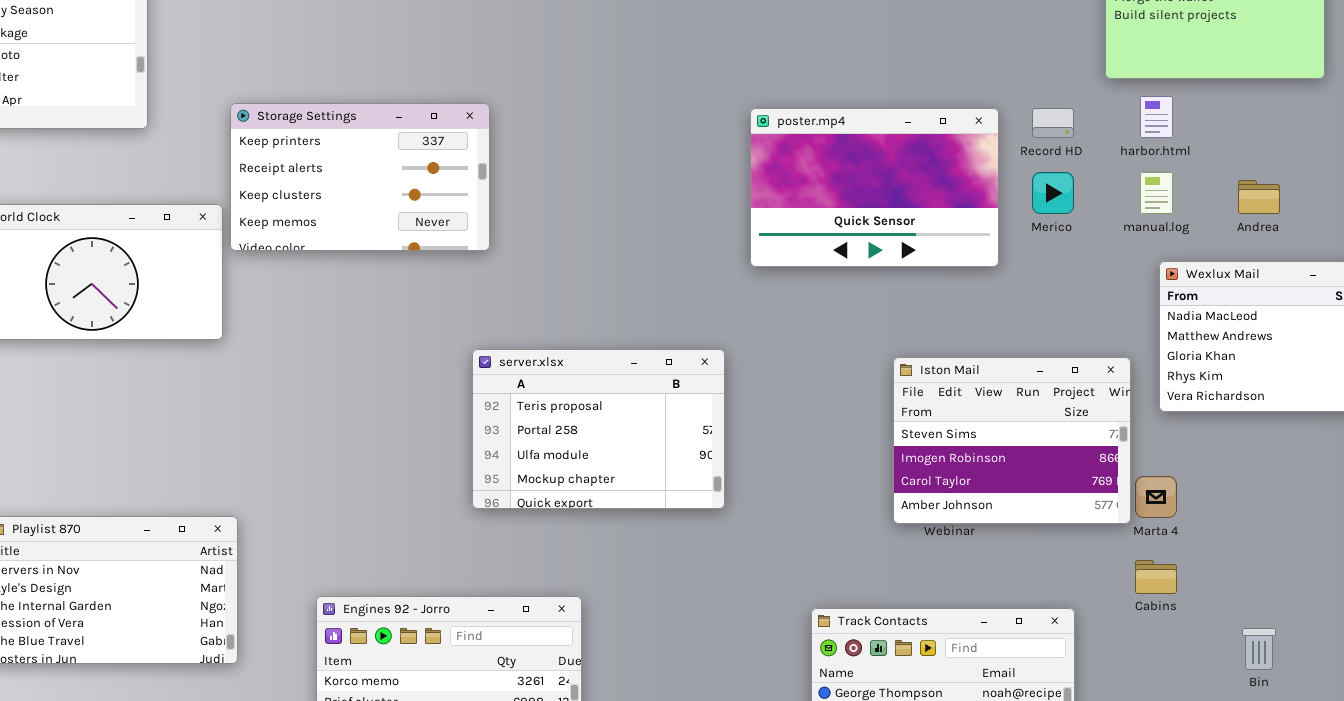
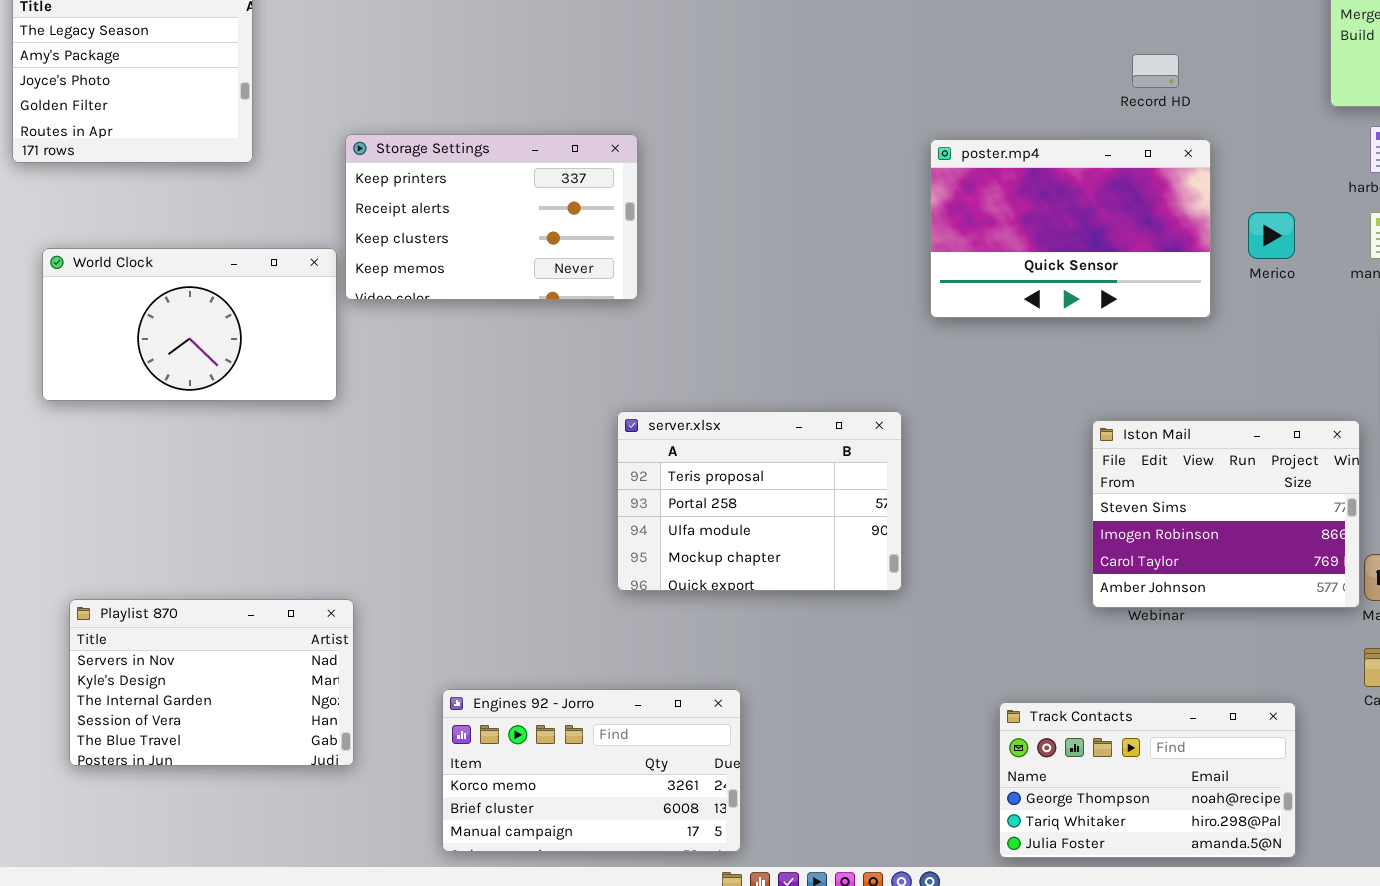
Record HD: [1032,108,1074,138] -> [1132,54,1179,88], moved

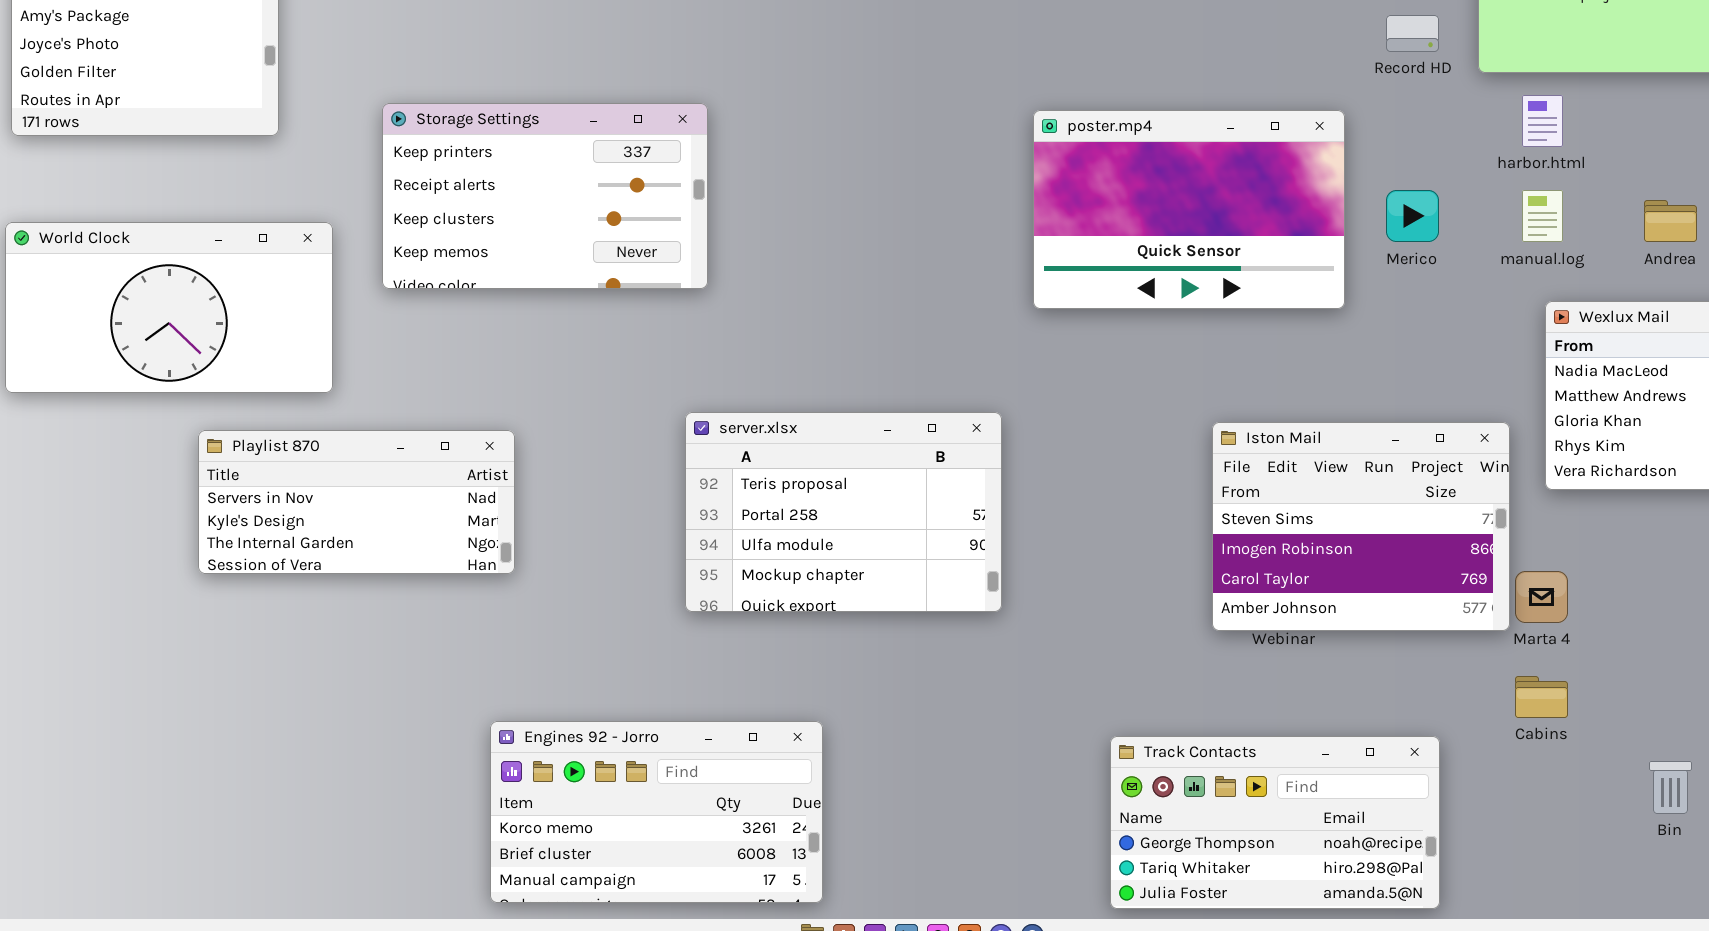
Record HD: [1132,54,1179,88] -> [1386,15,1439,52], moved
World Clock: [42,248,337,401] -> [5,222,333,393], moved
Playlist 870: [69,599,354,766] -> [198,430,515,574], moved, resized

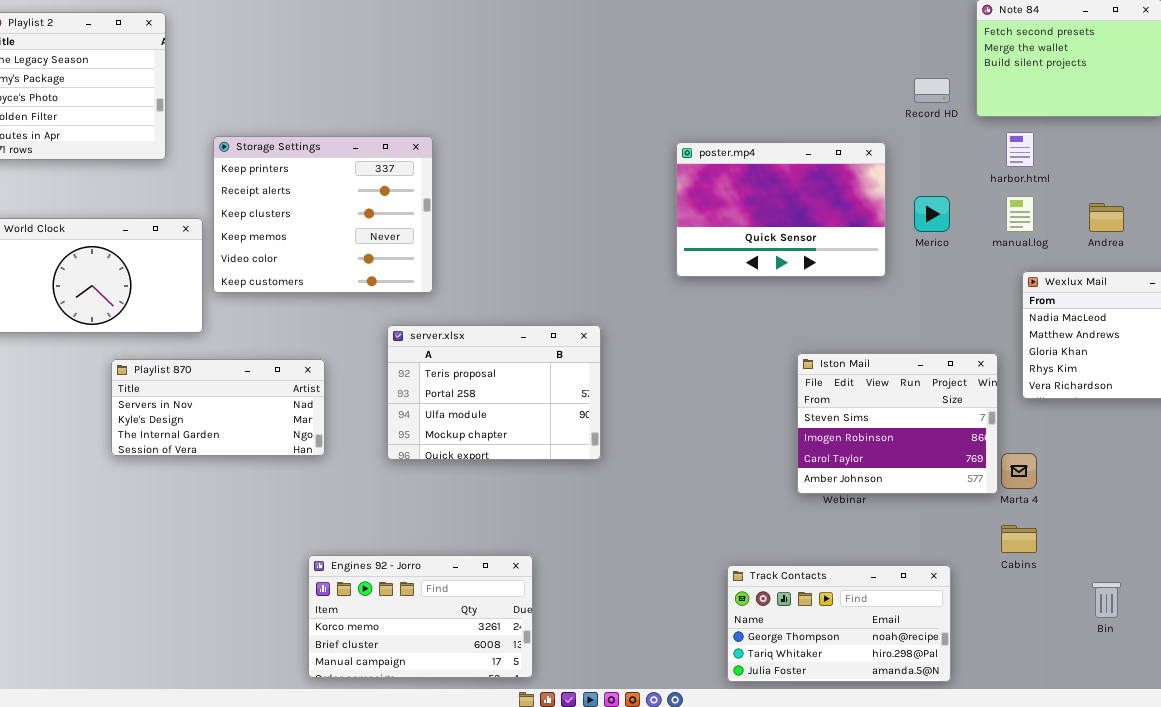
Storage Settings: [382,103,708,289] -> [213,136,433,293], moved, resized
server.xlsx: [685,412,1002,612] -> [387,325,601,460], moved

